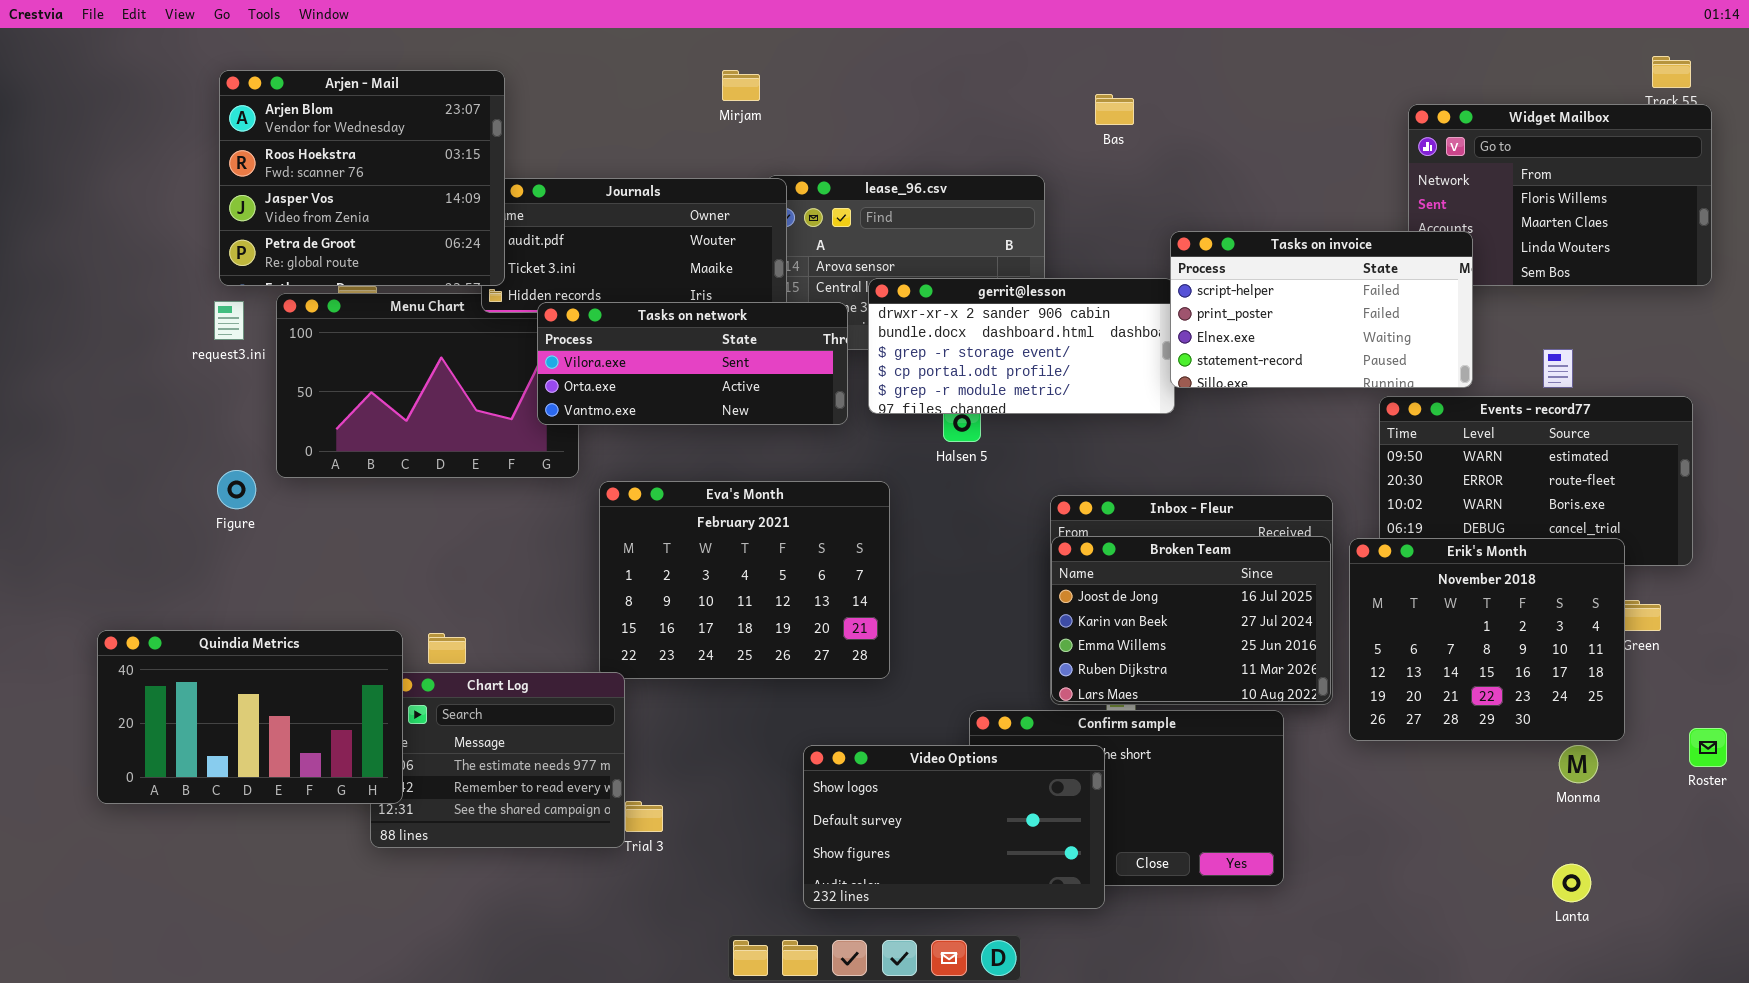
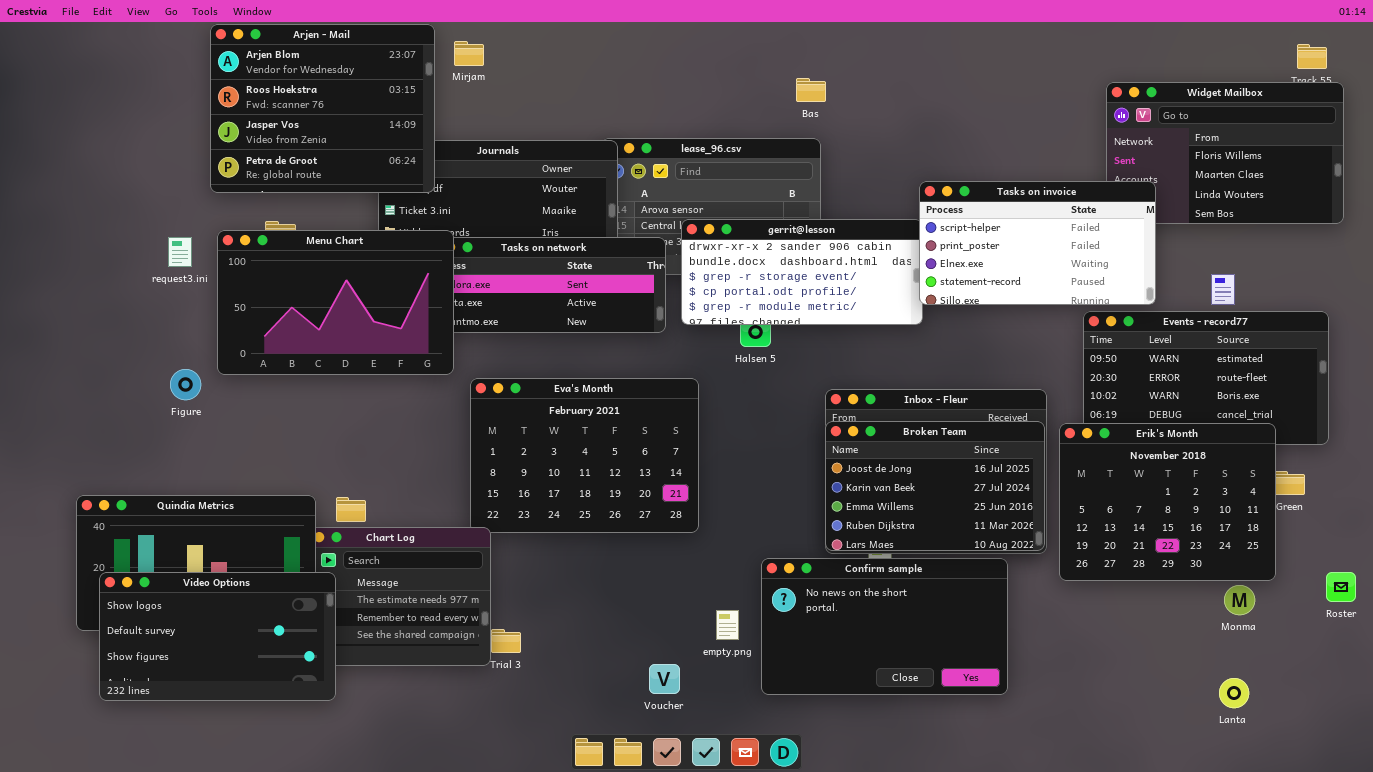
Arjen - Mail: [219,70,505,286] -> [210,24,435,193], moved
Mirjam: [722,70,760,101] -> [454,41,484,66], moved
Bas: [1095,94,1134,125] -> [796,78,826,102], moved
Menu Chart: [276,293,579,478] -> [217,230,454,375], raised
Video Options: [803,745,1105,909] -> [99,572,336,701], moved

